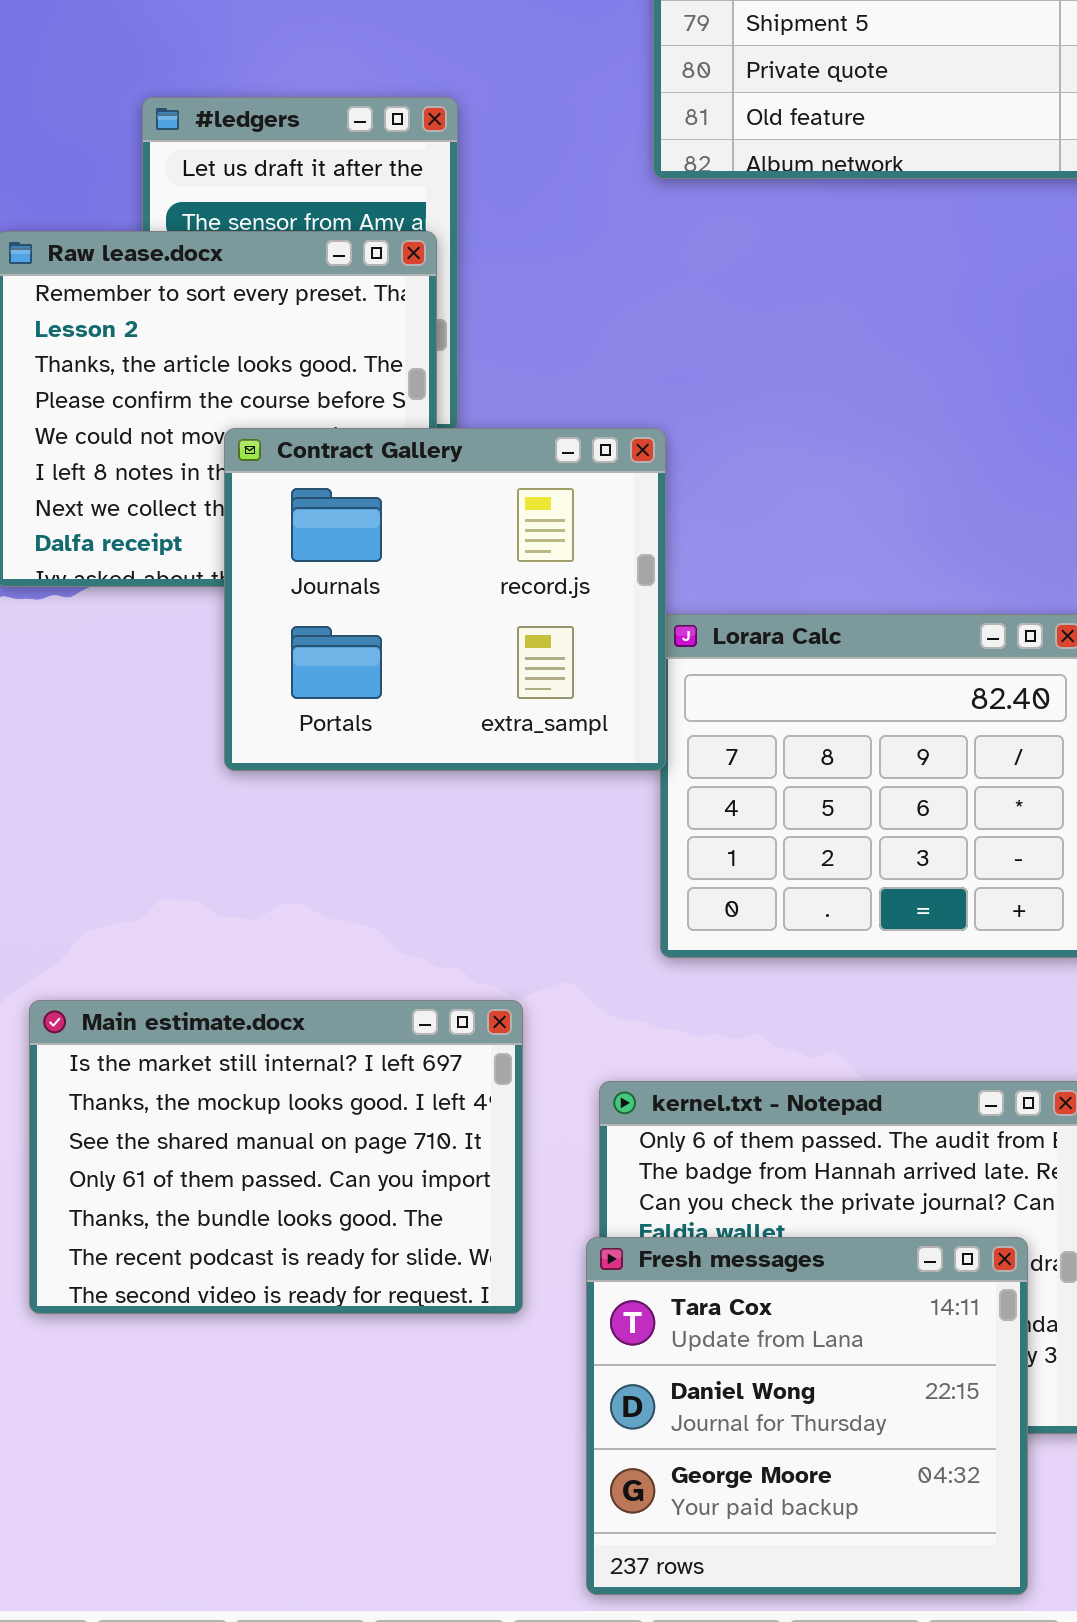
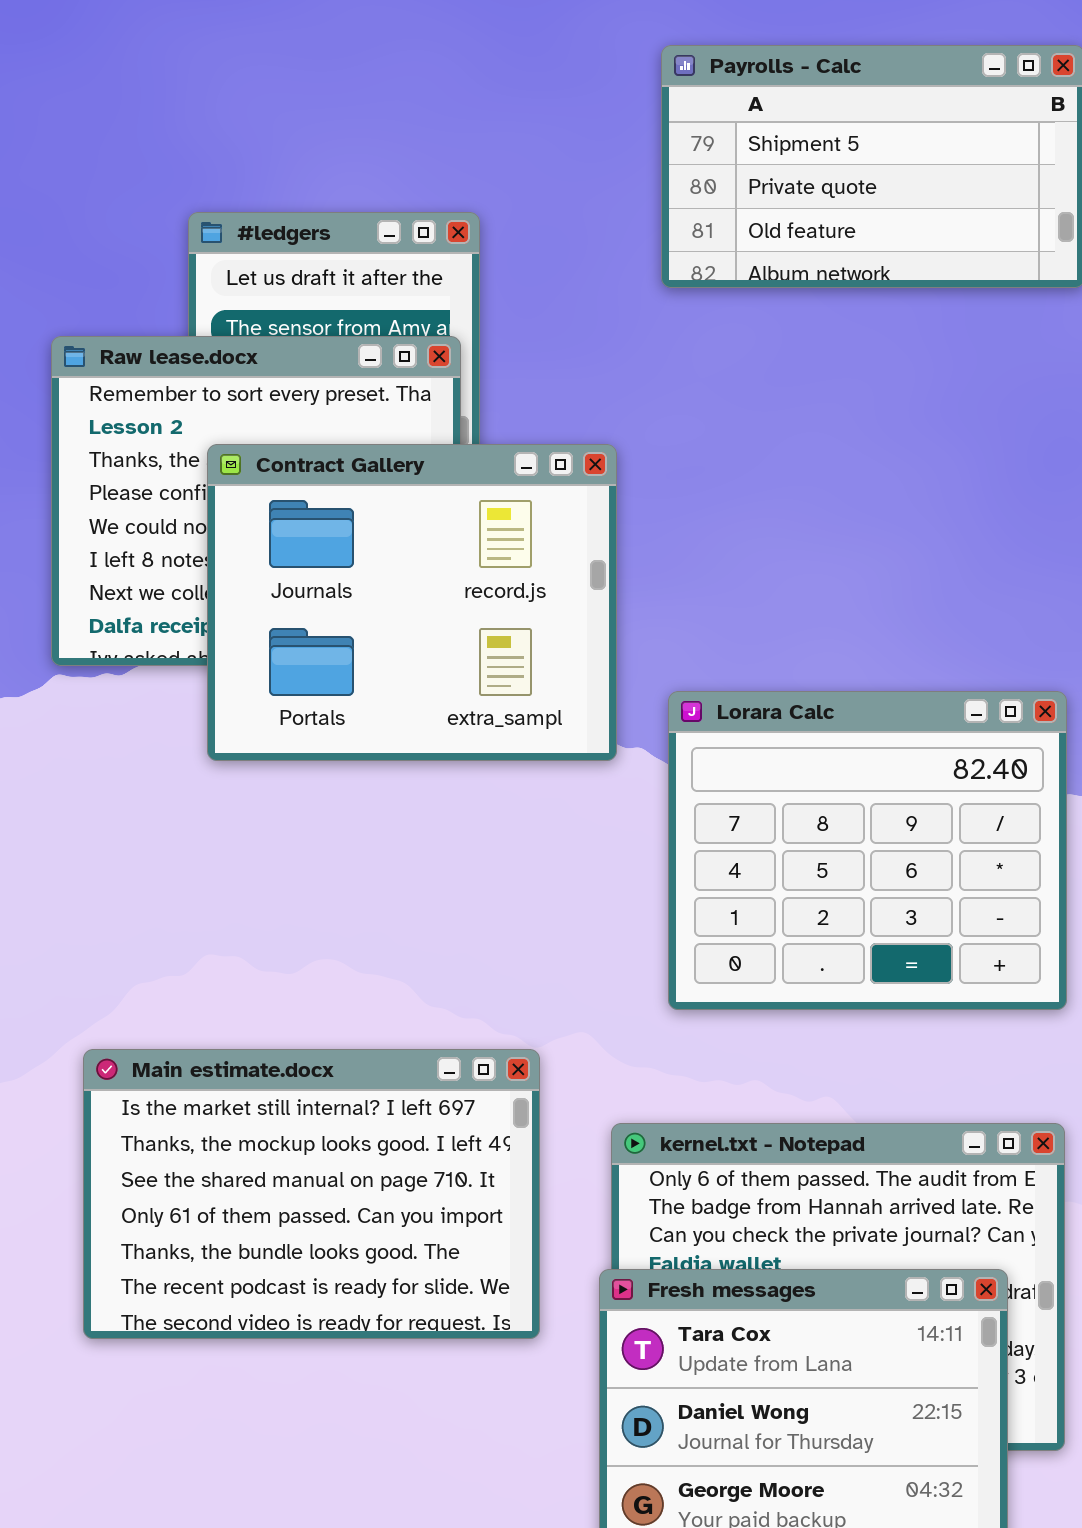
Contract Gallery: [224,428,666,771] -> [207,444,617,761], moved

